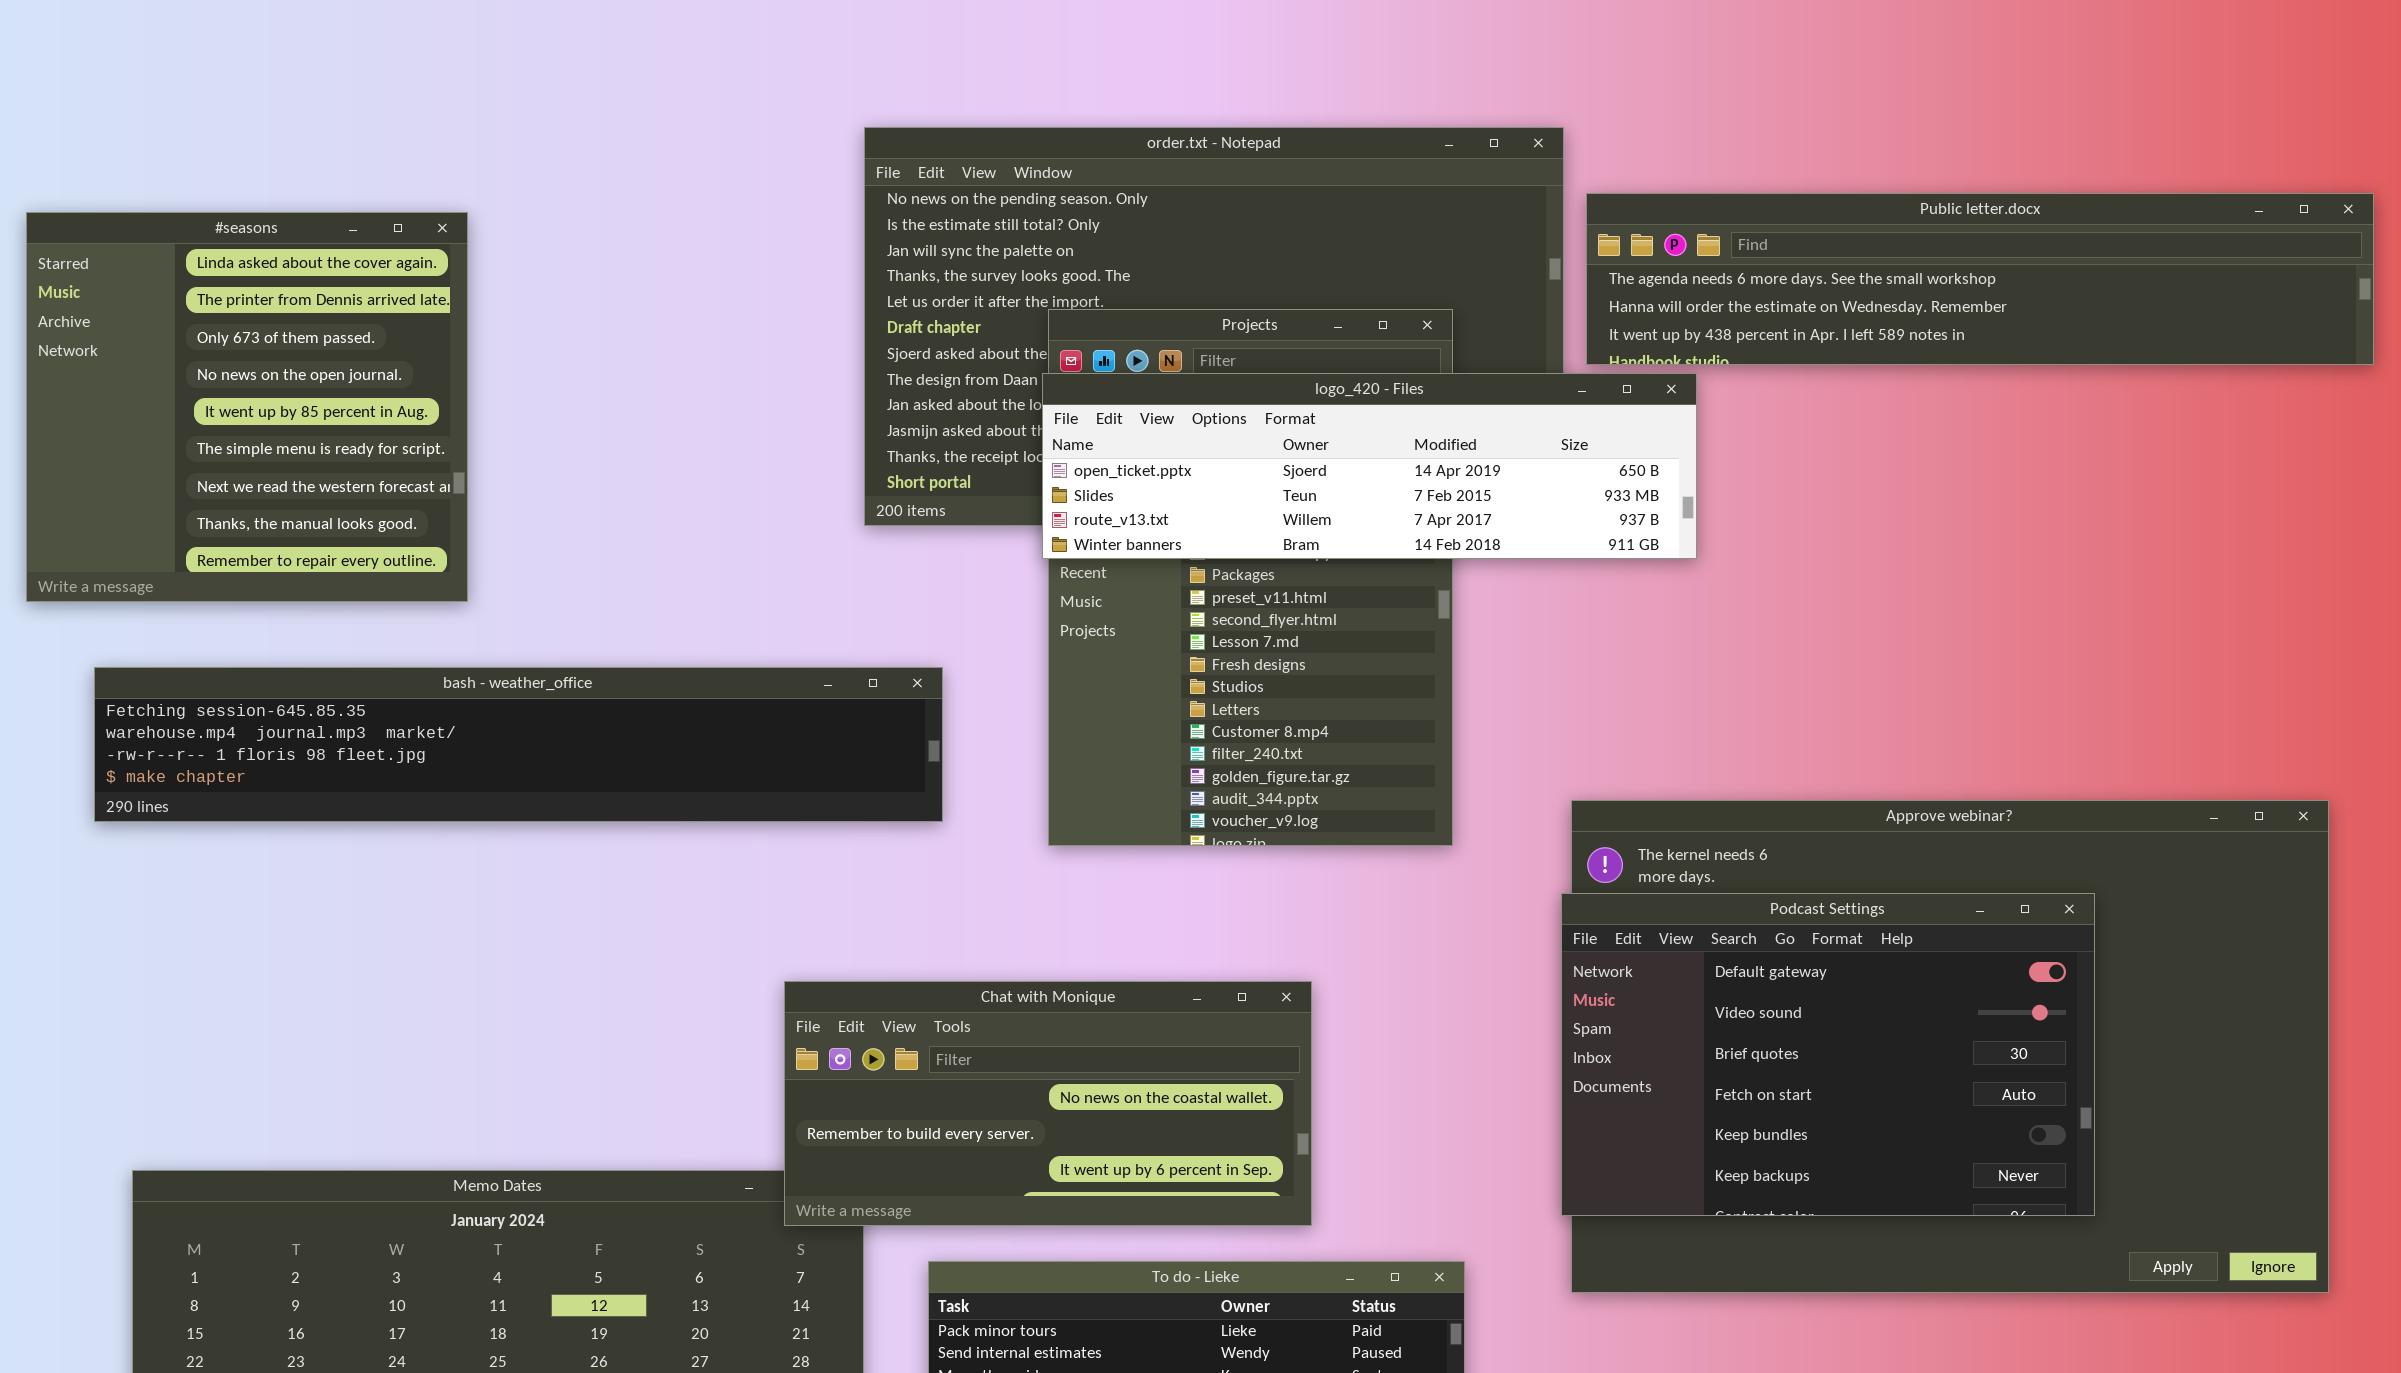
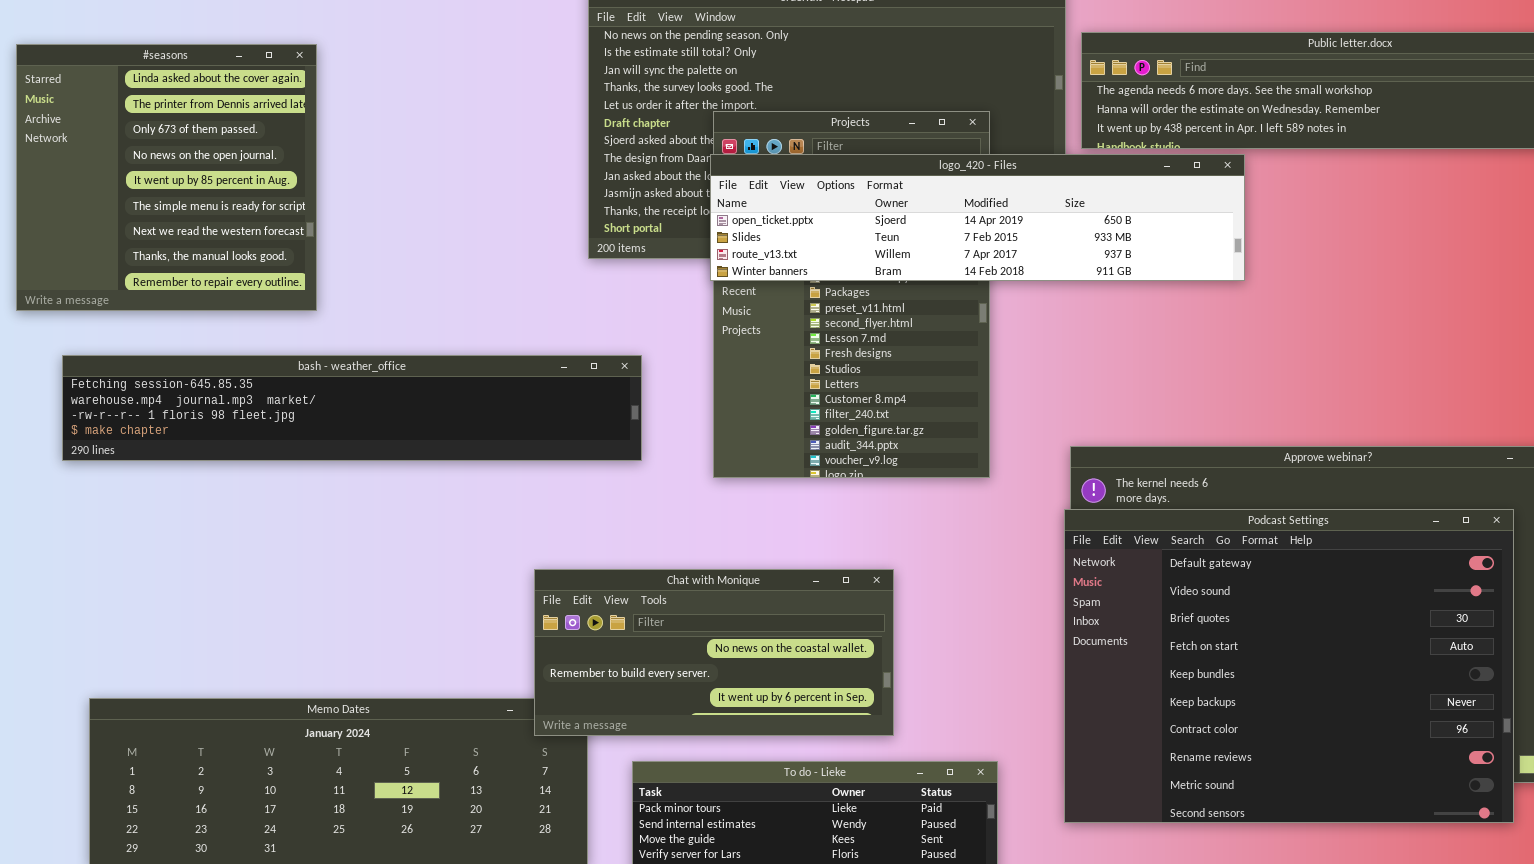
logo_420 - Files: [1042,373,1697,559] -> [710,154,1245,281], resized
Podcast Settings: [1561,893,2095,1216] -> [1064,509,1514,823], resized

